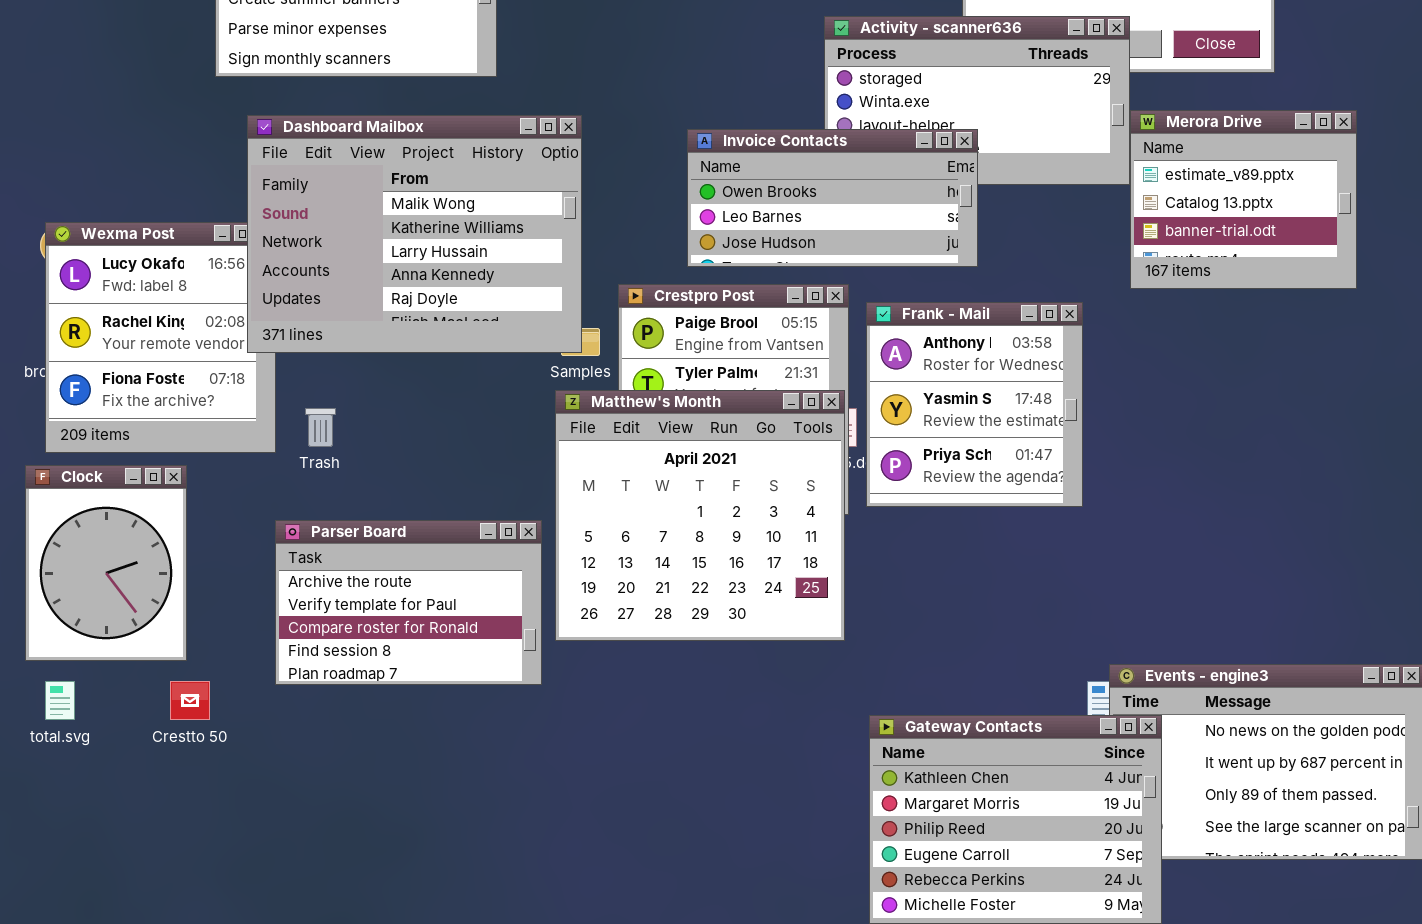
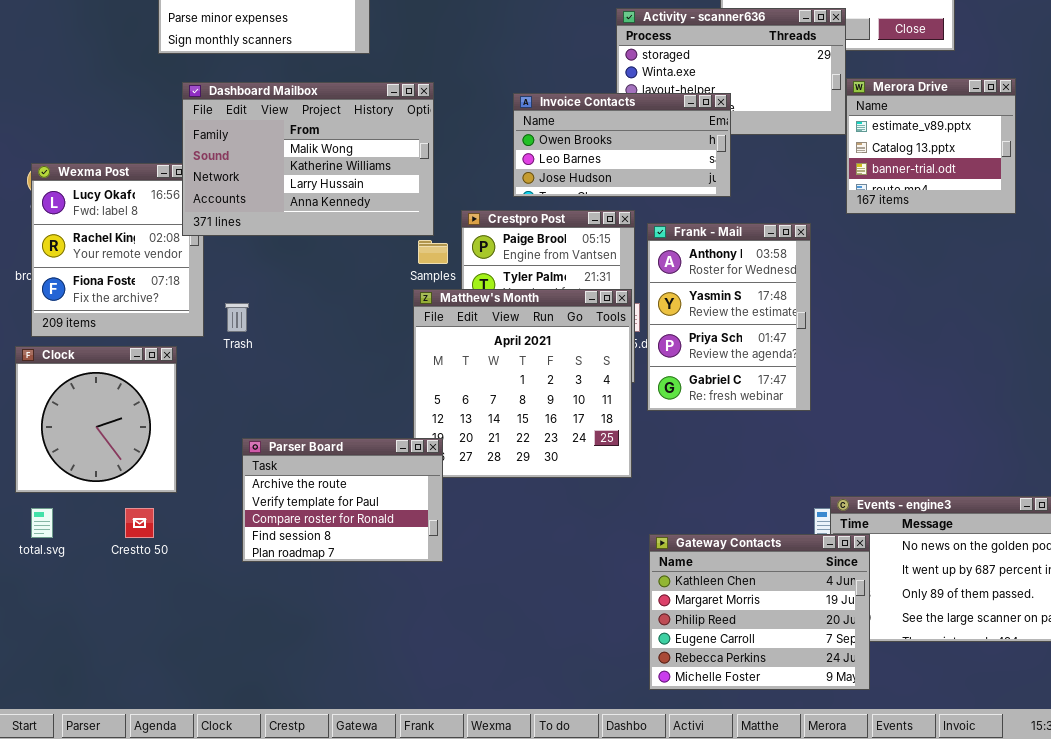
Dashboard Mailbox: [247,115,582,353] -> [182,82,434,236], resized
Frank - Mail: [866,302,1083,507] -> [647,223,811,411], resized
Clock: [25,465,187,661] -> [15,346,177,493], resized
Parser Board: [275,520,542,685] -> [242,438,443,562], moved

